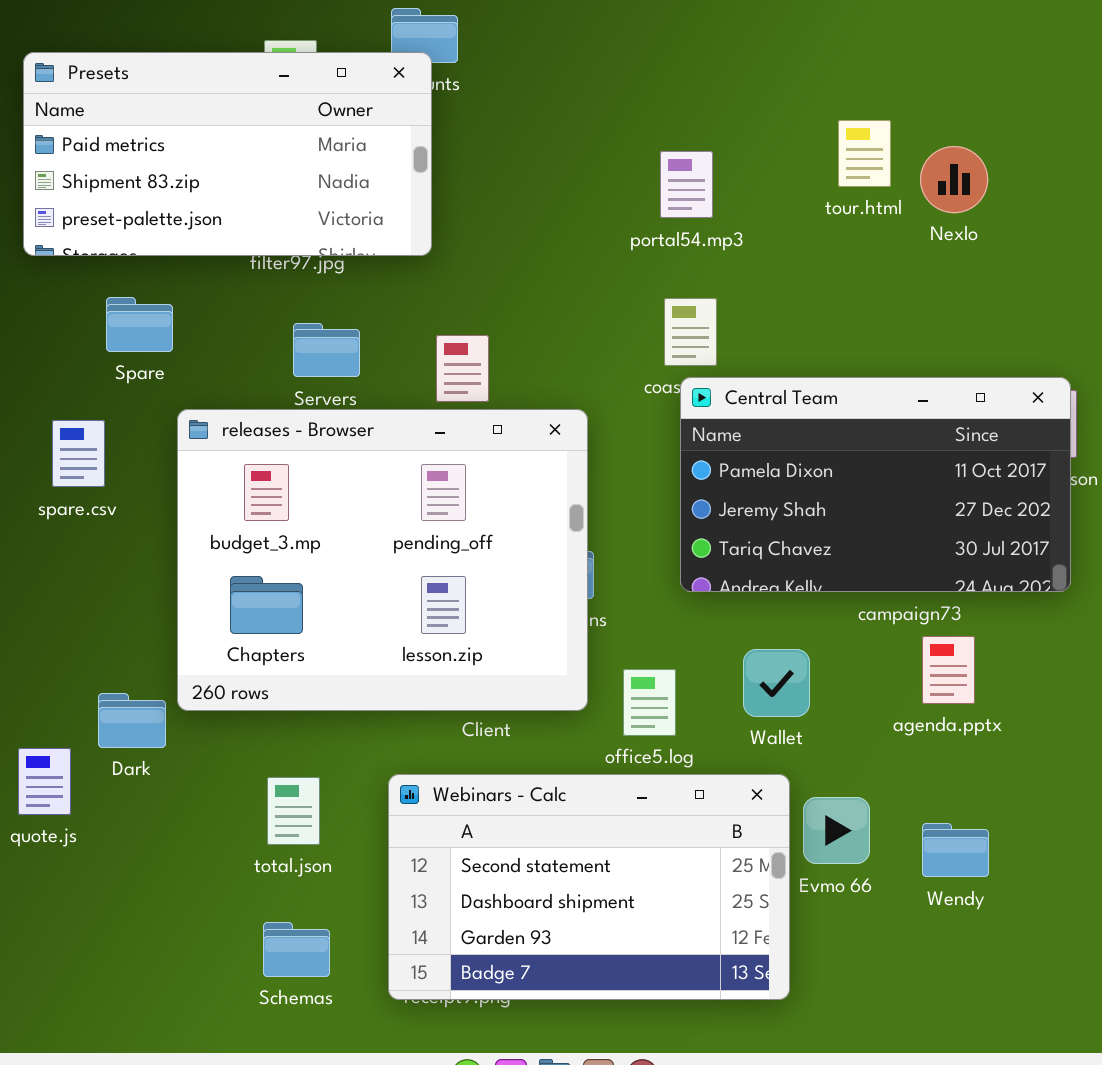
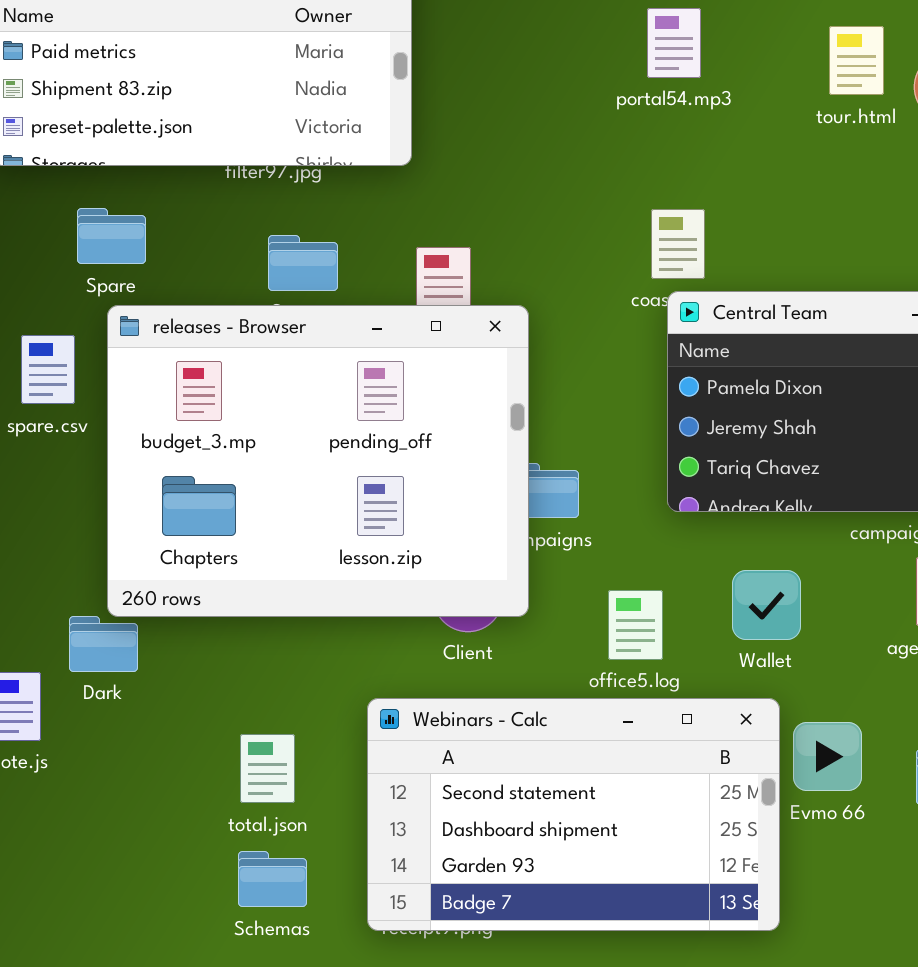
portal54.mp3: [660,151,713,218] -> [647,8,701,78], moved
releases - Browser: [177,409,588,711] -> [107,305,529,617], moved
total.json: [267,777,320,845] -> [240,734,295,803], moved

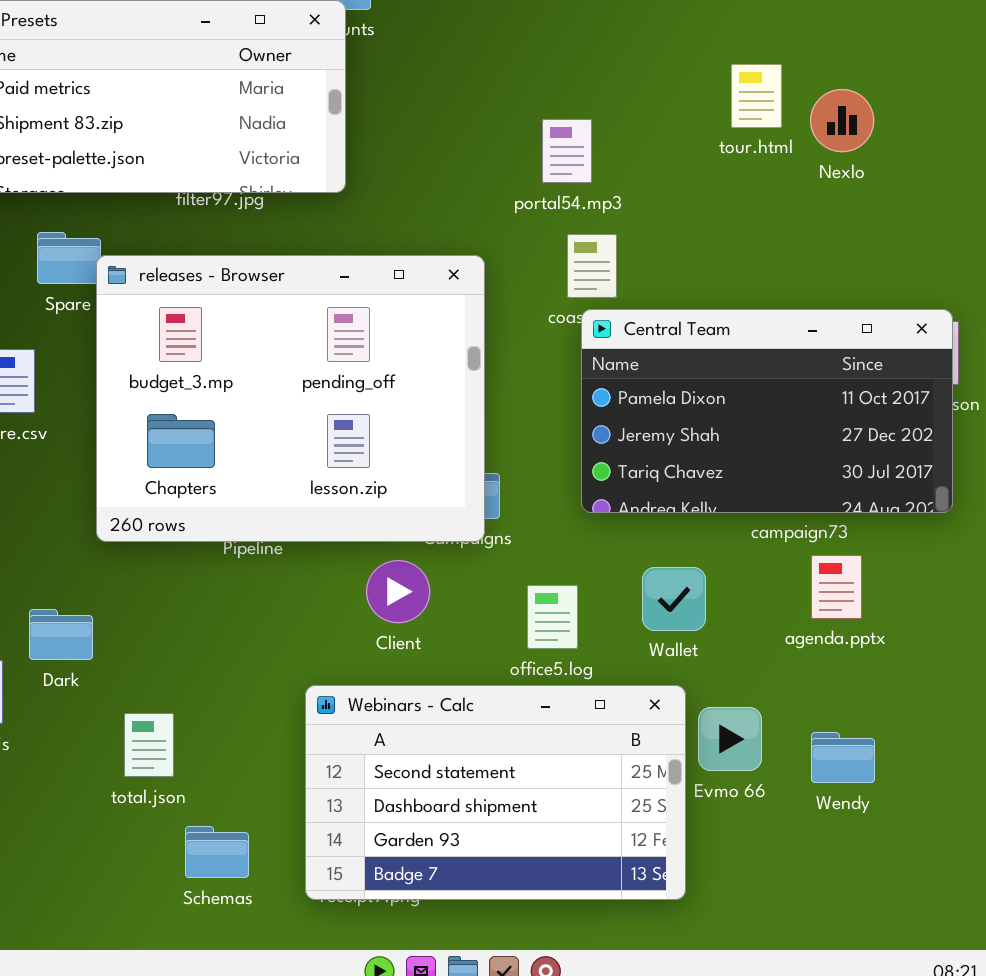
portal54.mp3: [647,8,701,78] -> [542,119,592,183], moved
releases - Browser: [107,305,529,617] -> [96,255,485,542], moved
total.json: [240,734,295,803] -> [124,713,174,777], moved

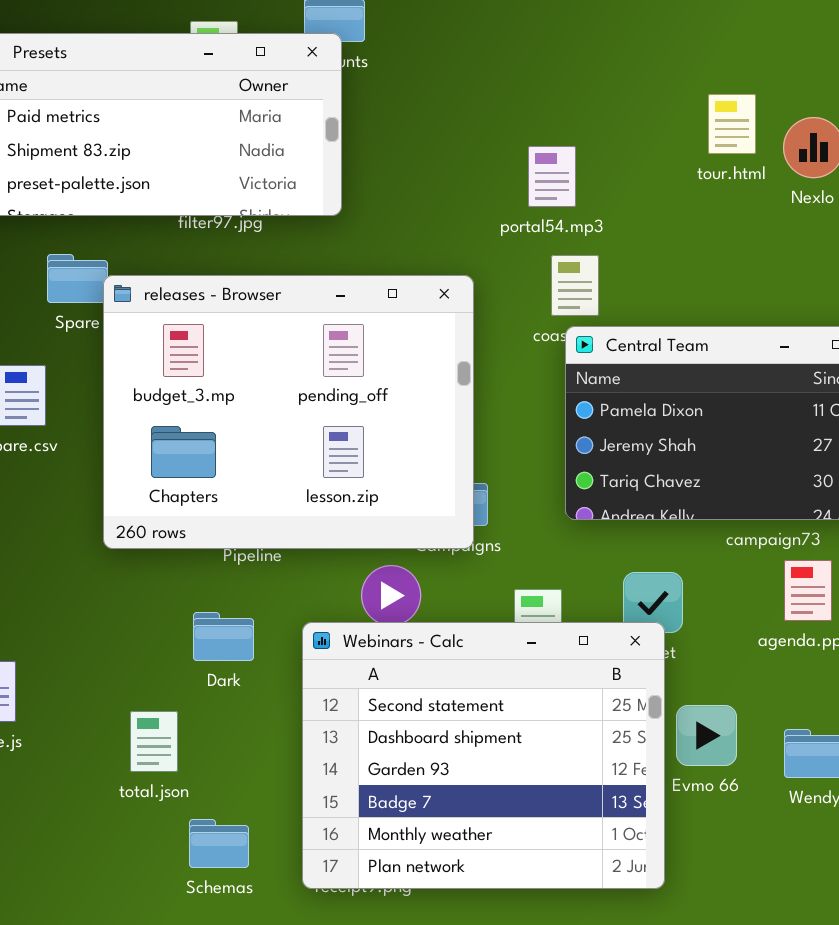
Dark: [29,609,93,660] -> [193,612,254,661], moved
Webinars - Calc: [305,685,686,900] -> [302,622,665,889], resized

